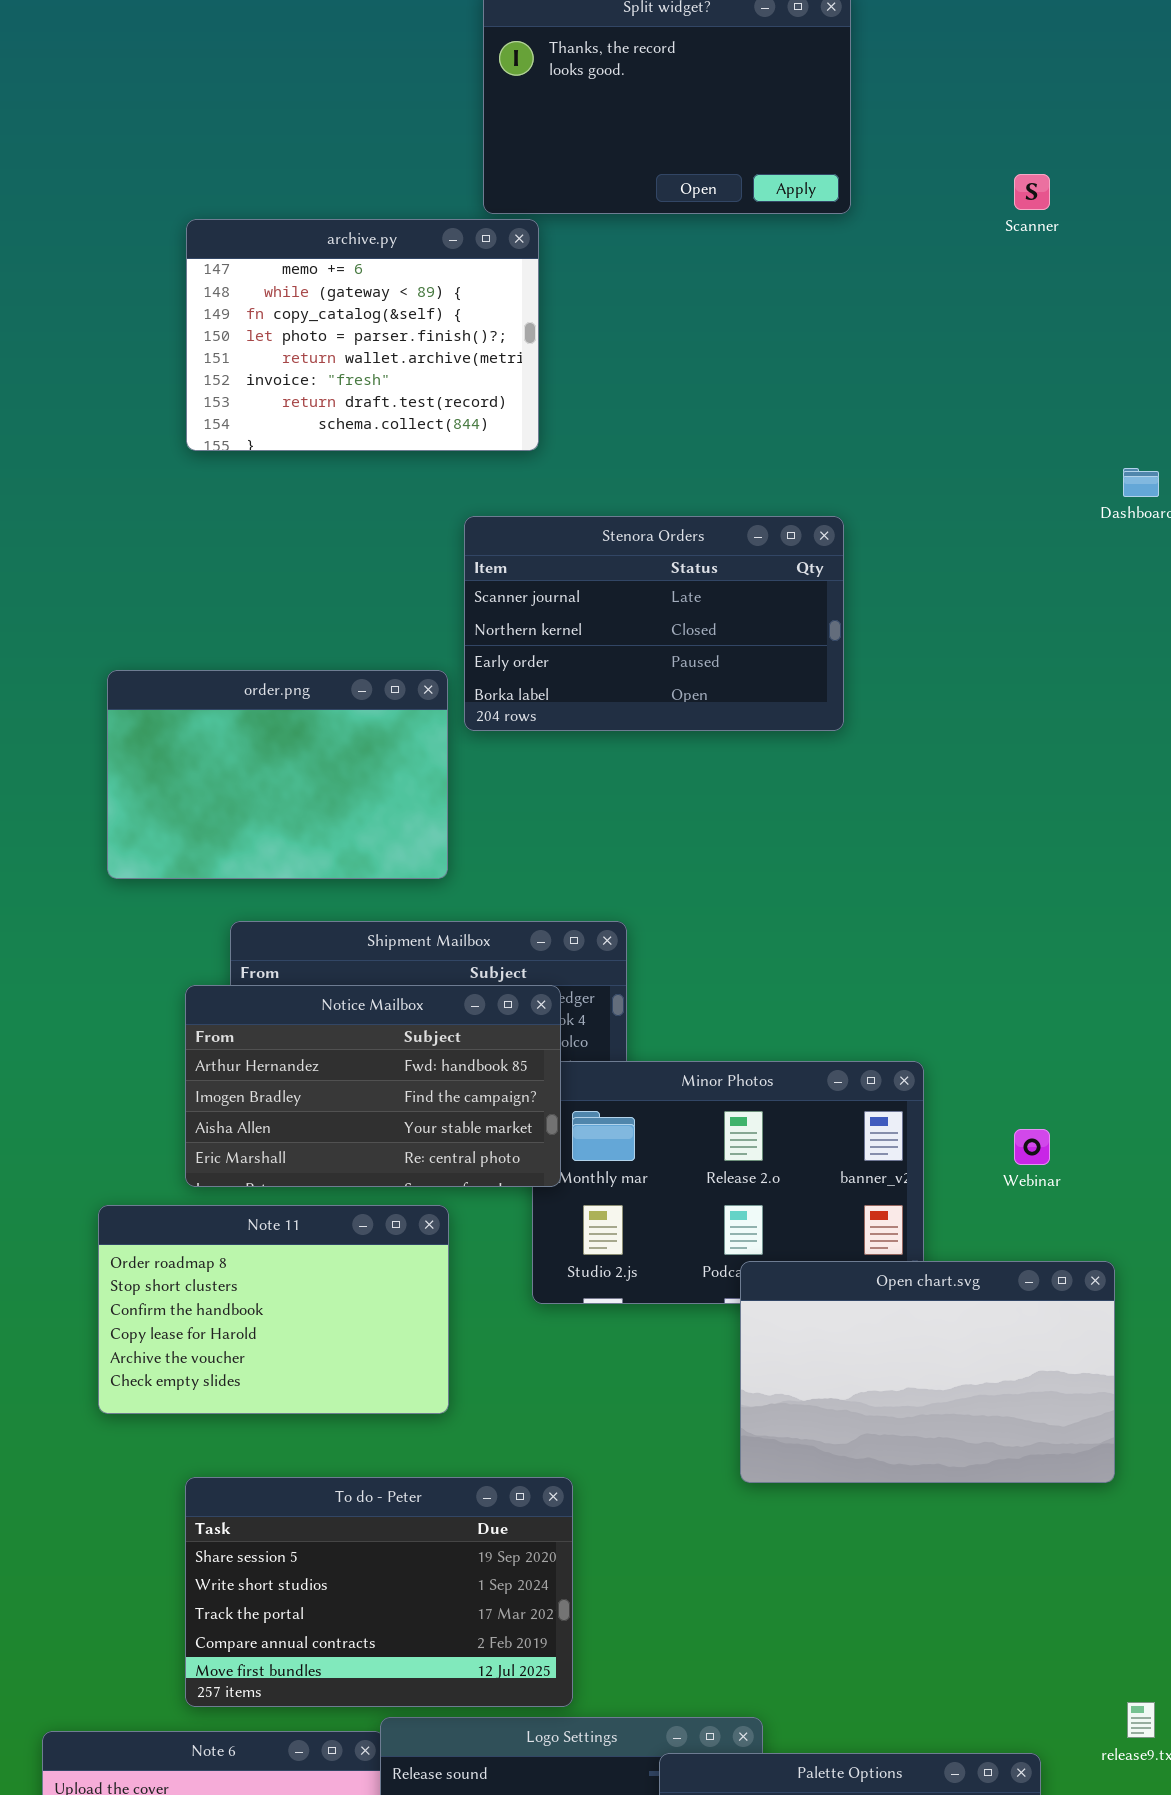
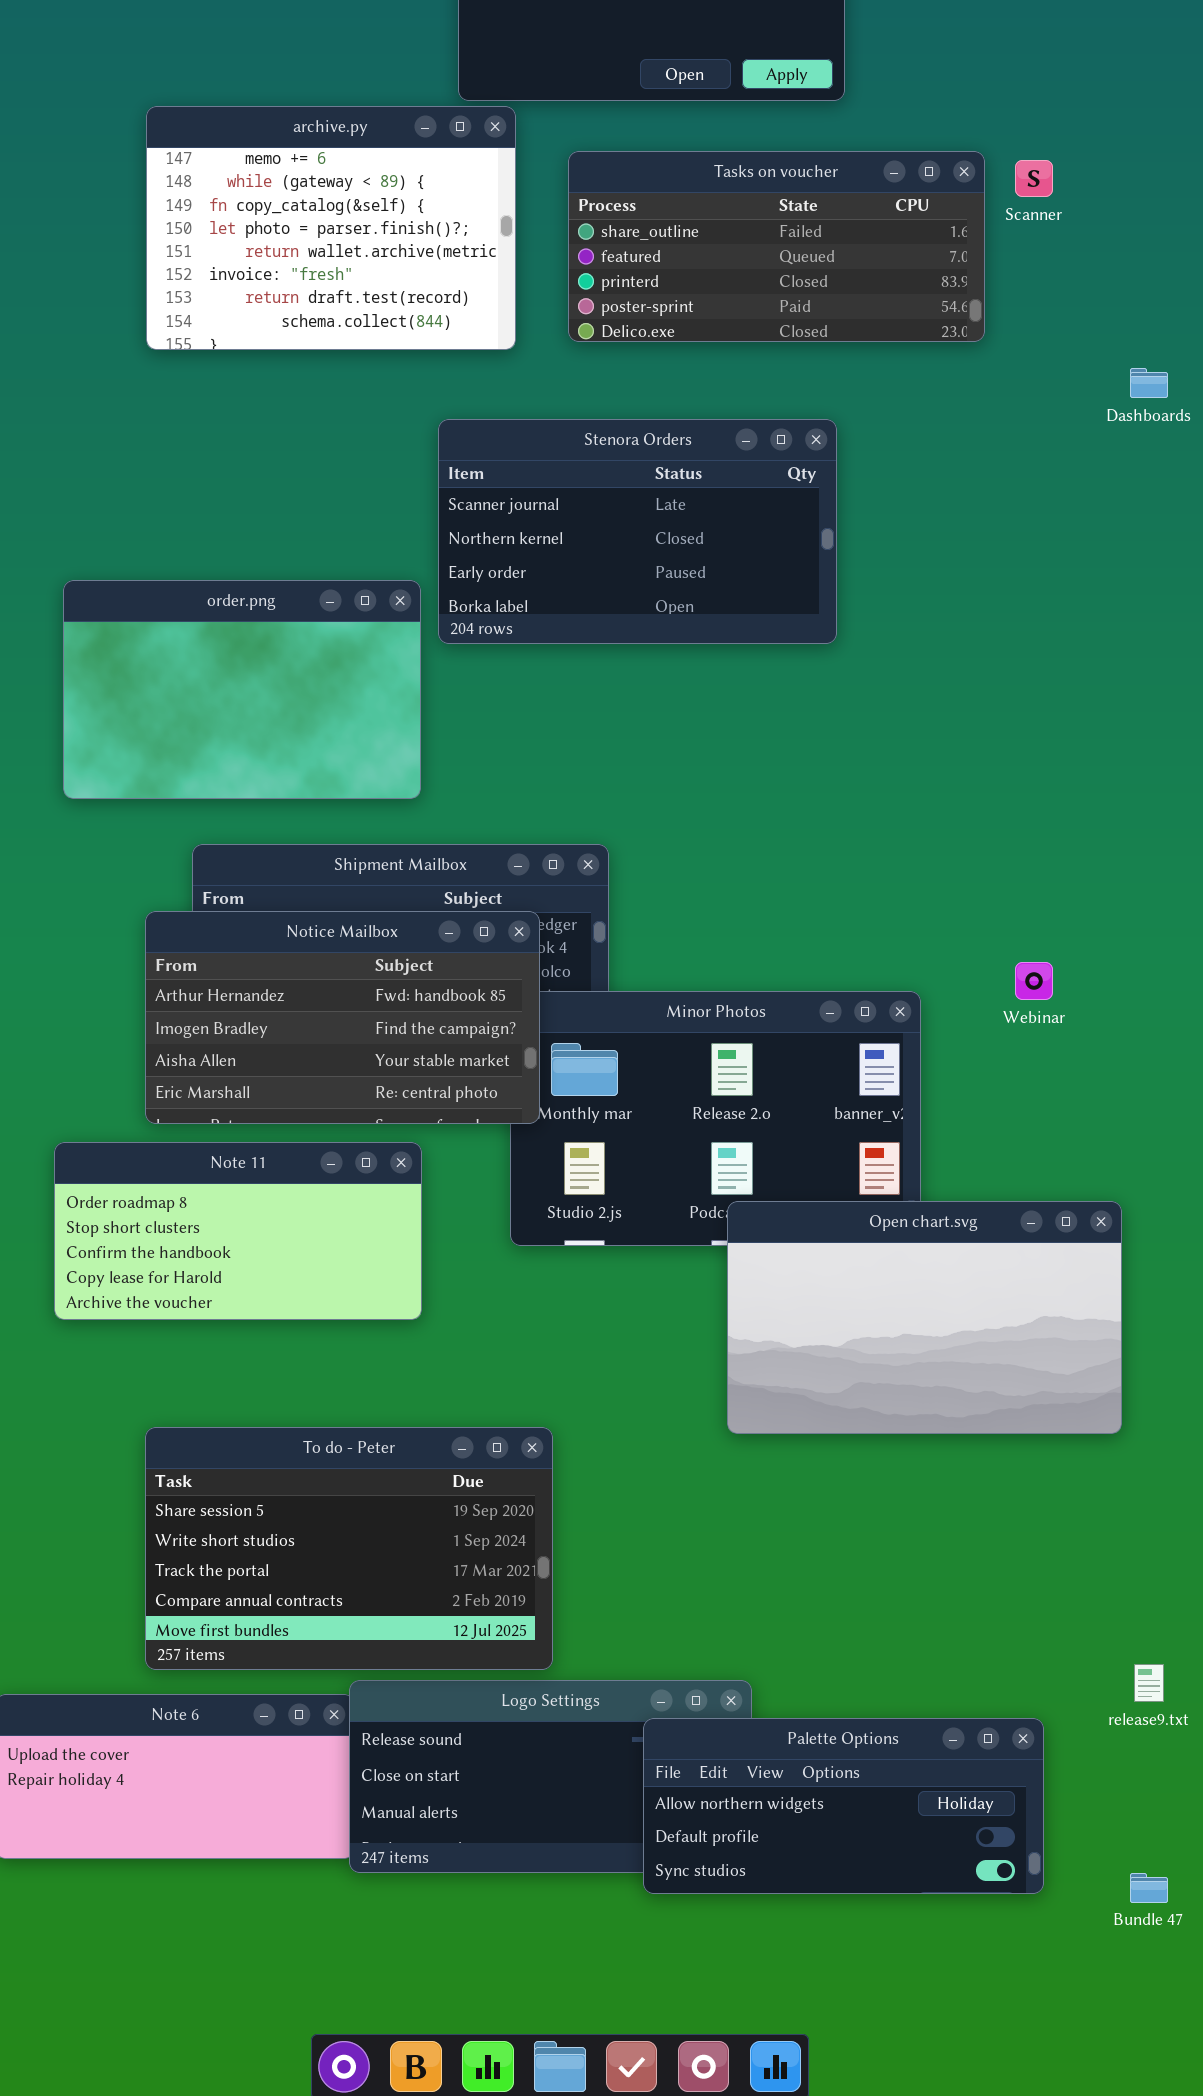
Scanner: [1014,174,1050,210] -> [1015,160,1053,197], moved
Tasks on voucher: none -> [568,151,985,342], opened
Webinar: [1014,1129,1050,1165] -> [1015,962,1053,1000], moved
Note 11: [98,1205,449,1414] -> [54,1142,422,1320], resized

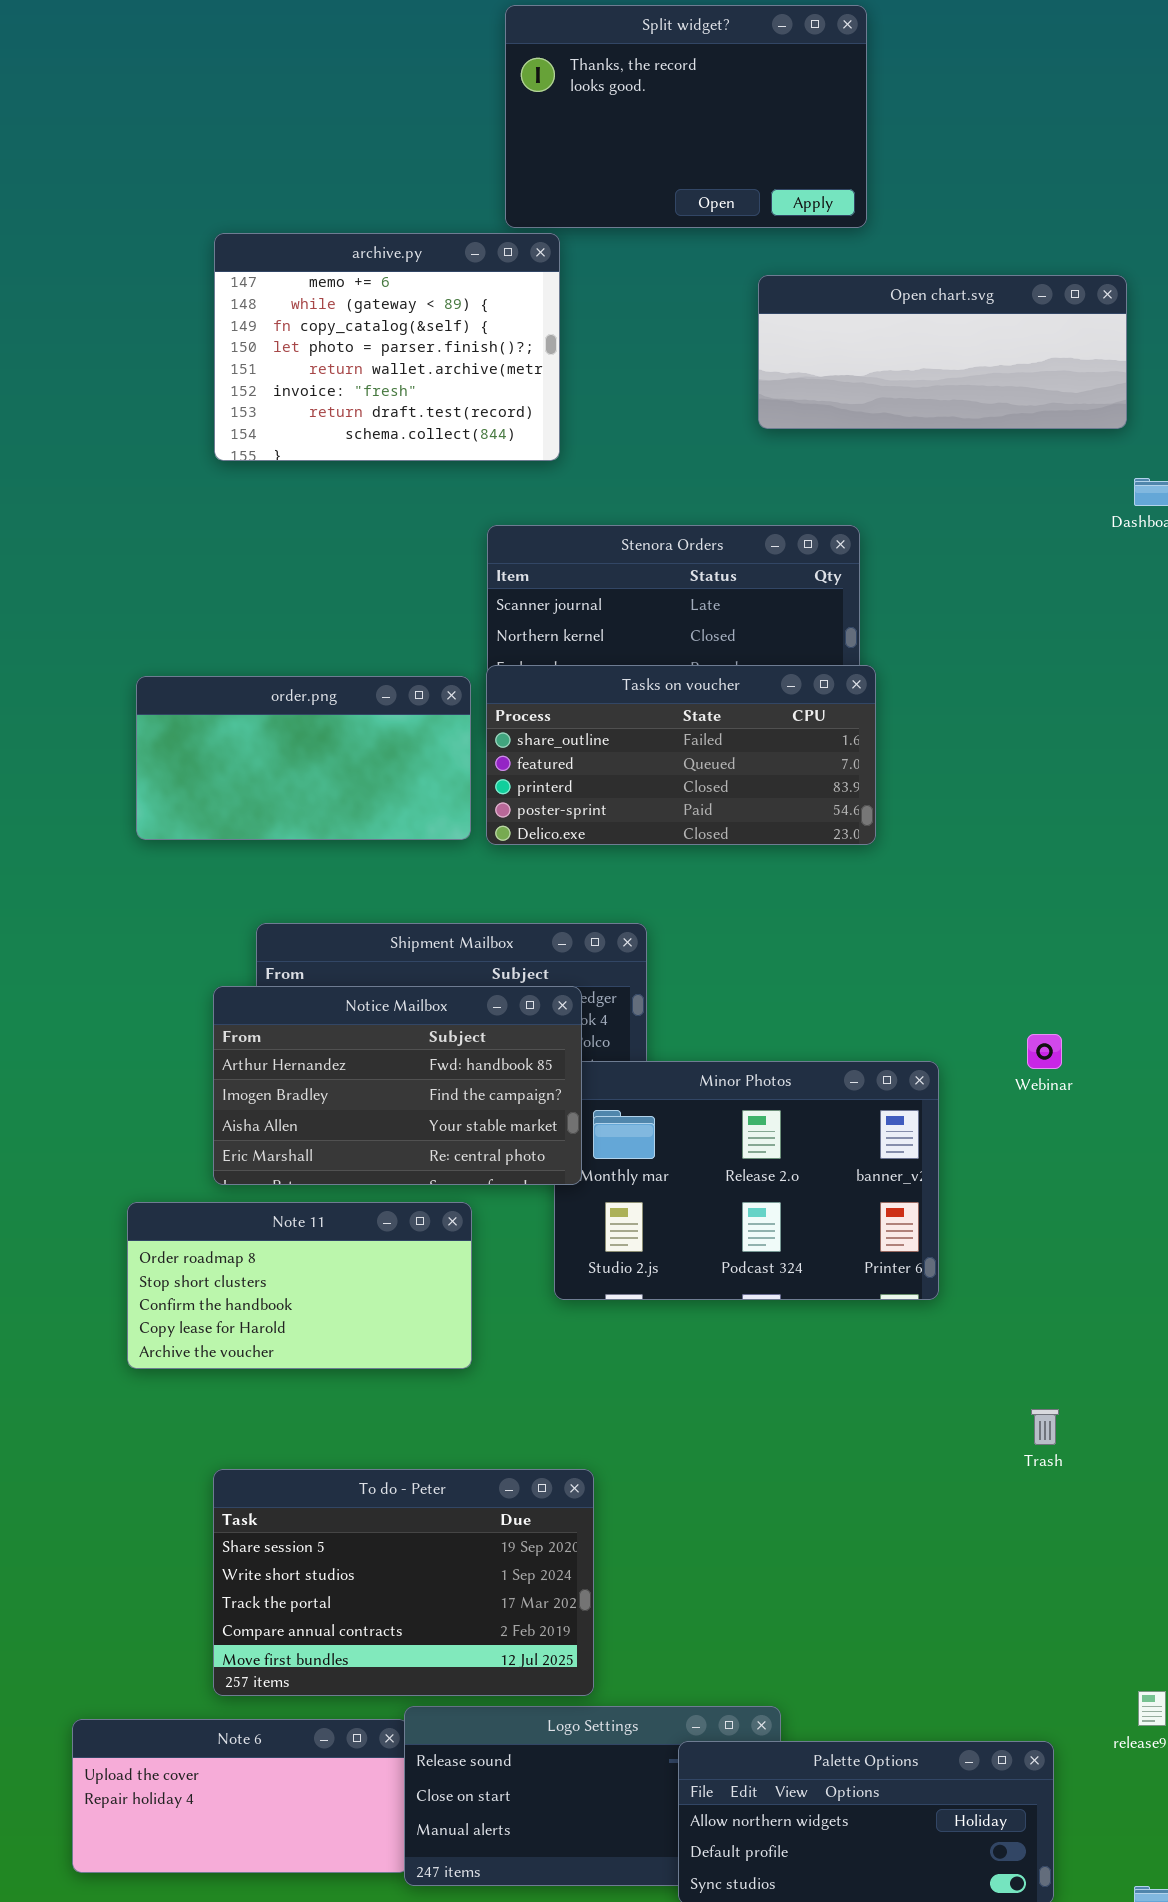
Tasks on voucher: [568,151,985,342] -> [486,665,876,845], moved
order.png: [63,580,421,799] -> [136,676,471,840], resized
Open chart.svg: [727,1201,1122,1434] -> [758,275,1127,429], moved, resized

